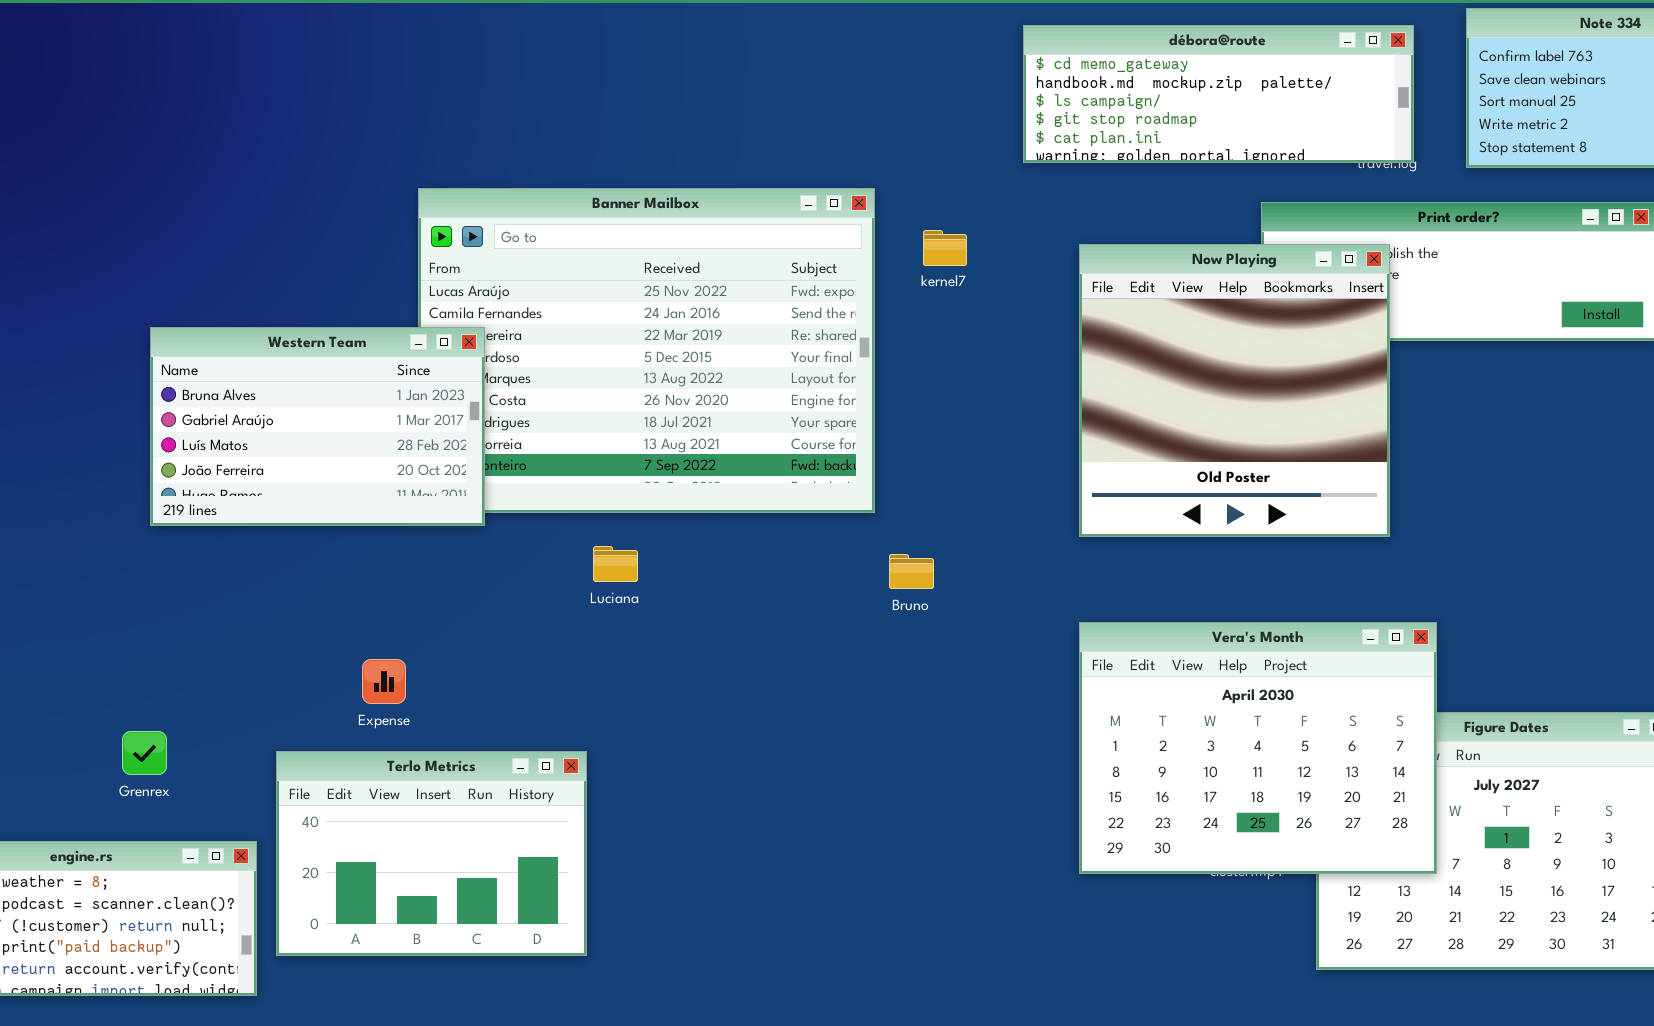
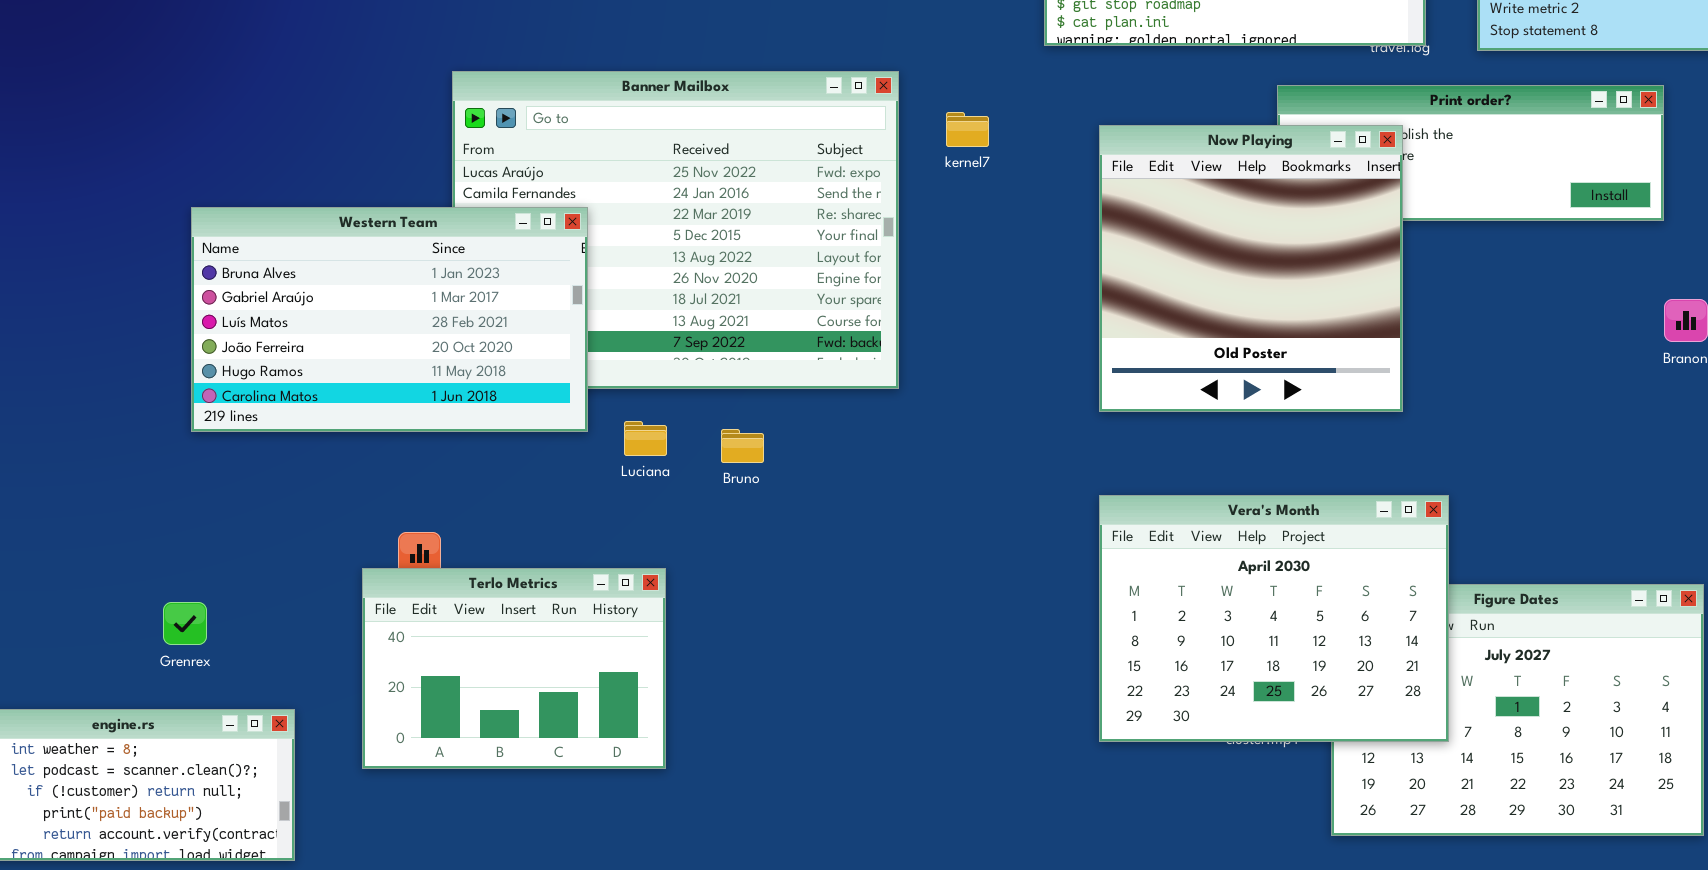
Western Team: [150,327,485,526] -> [191,207,588,432], resized
Bruno: [889,554,934,589] -> [721,429,764,463], moved
Terlo Metrics: [276,751,587,956] -> [362,568,666,769], moved

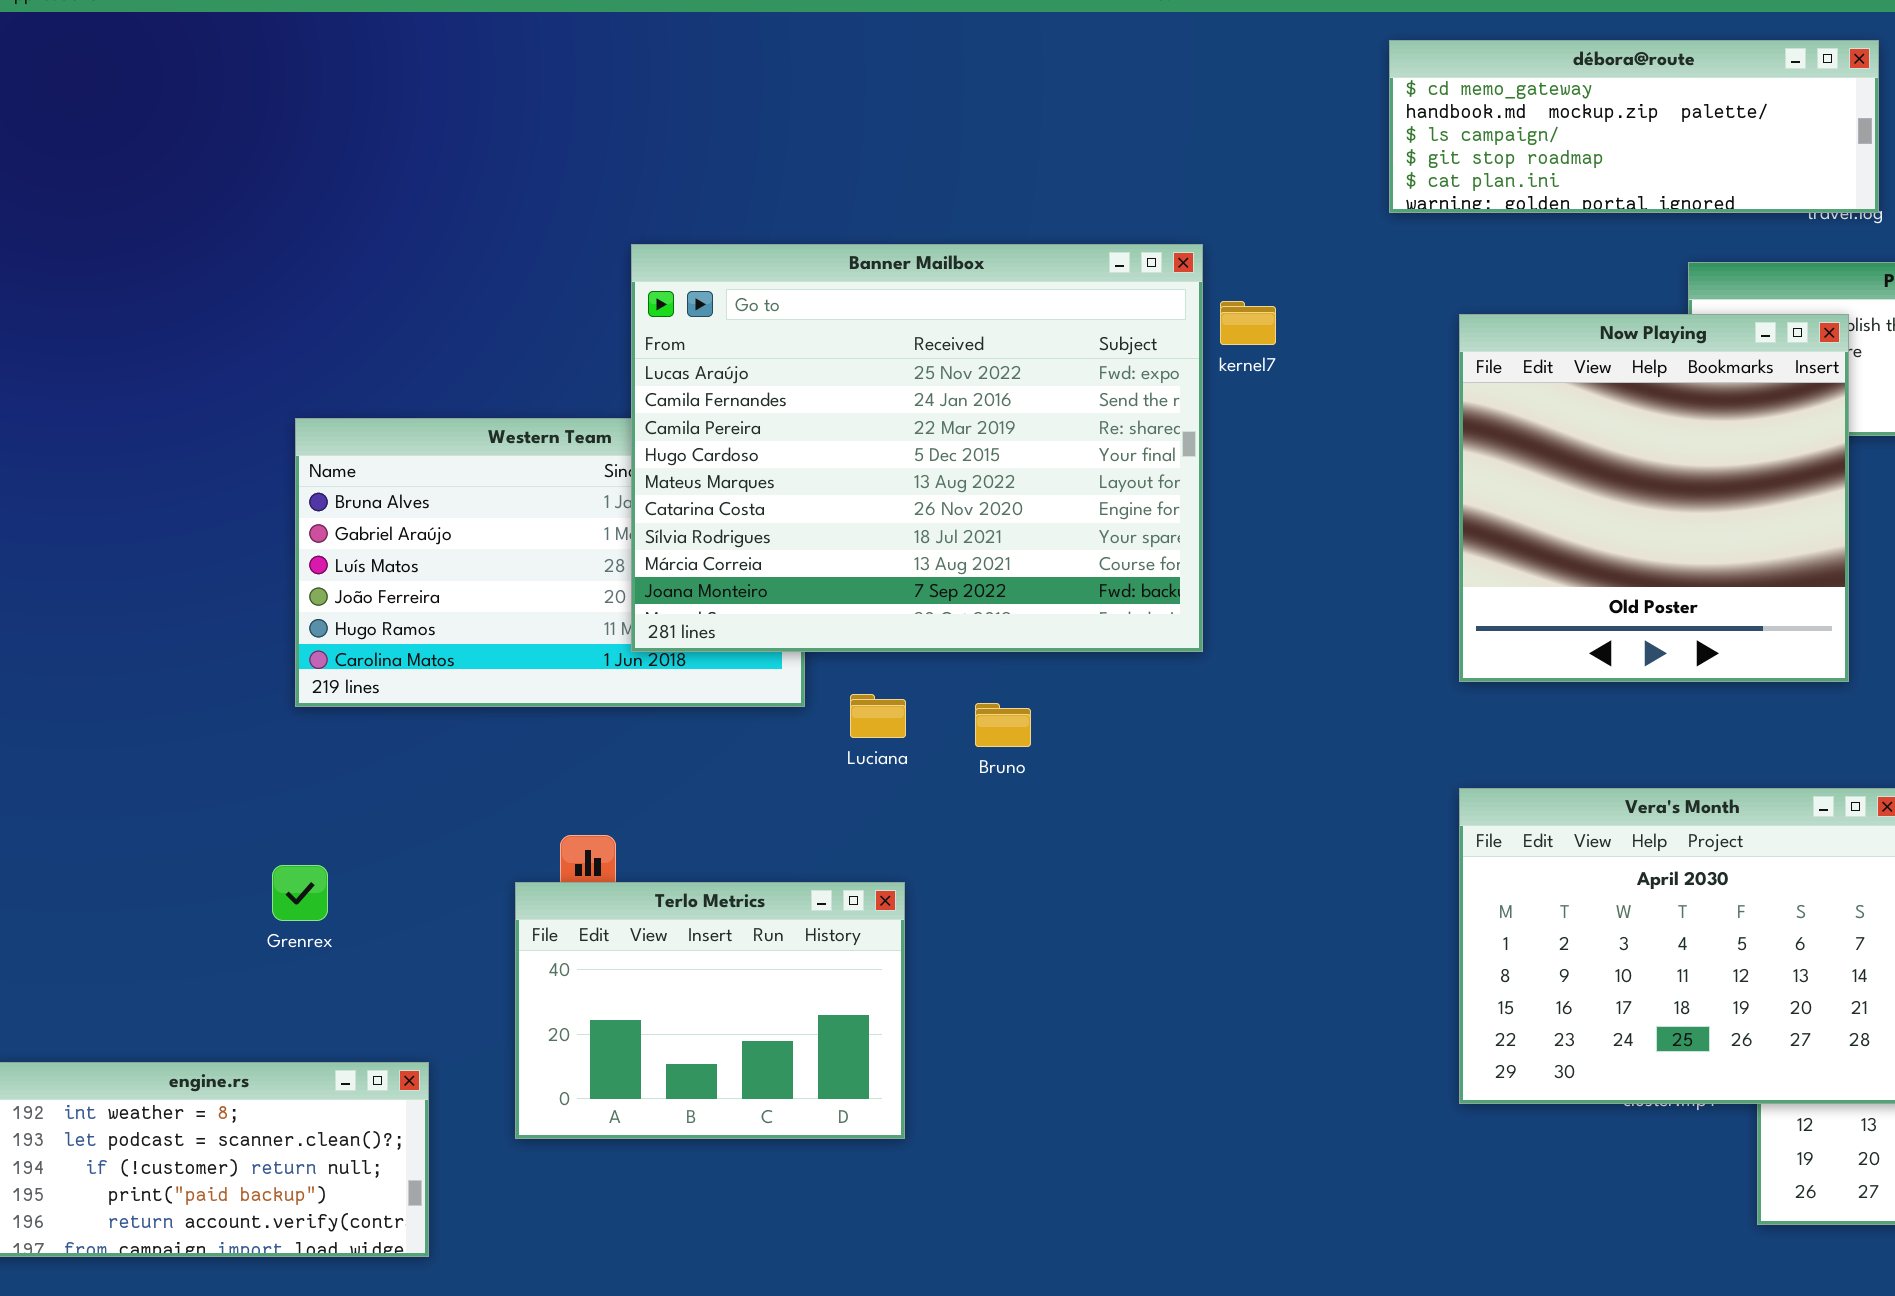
Banner Mailbox: [452,71,899,389] -> [631,244,1203,652], raised
kernel7: [946,112,989,147] -> [1220,301,1276,345], moved
Grenrex: [163,602,207,645] -> [272,865,328,921], moved

